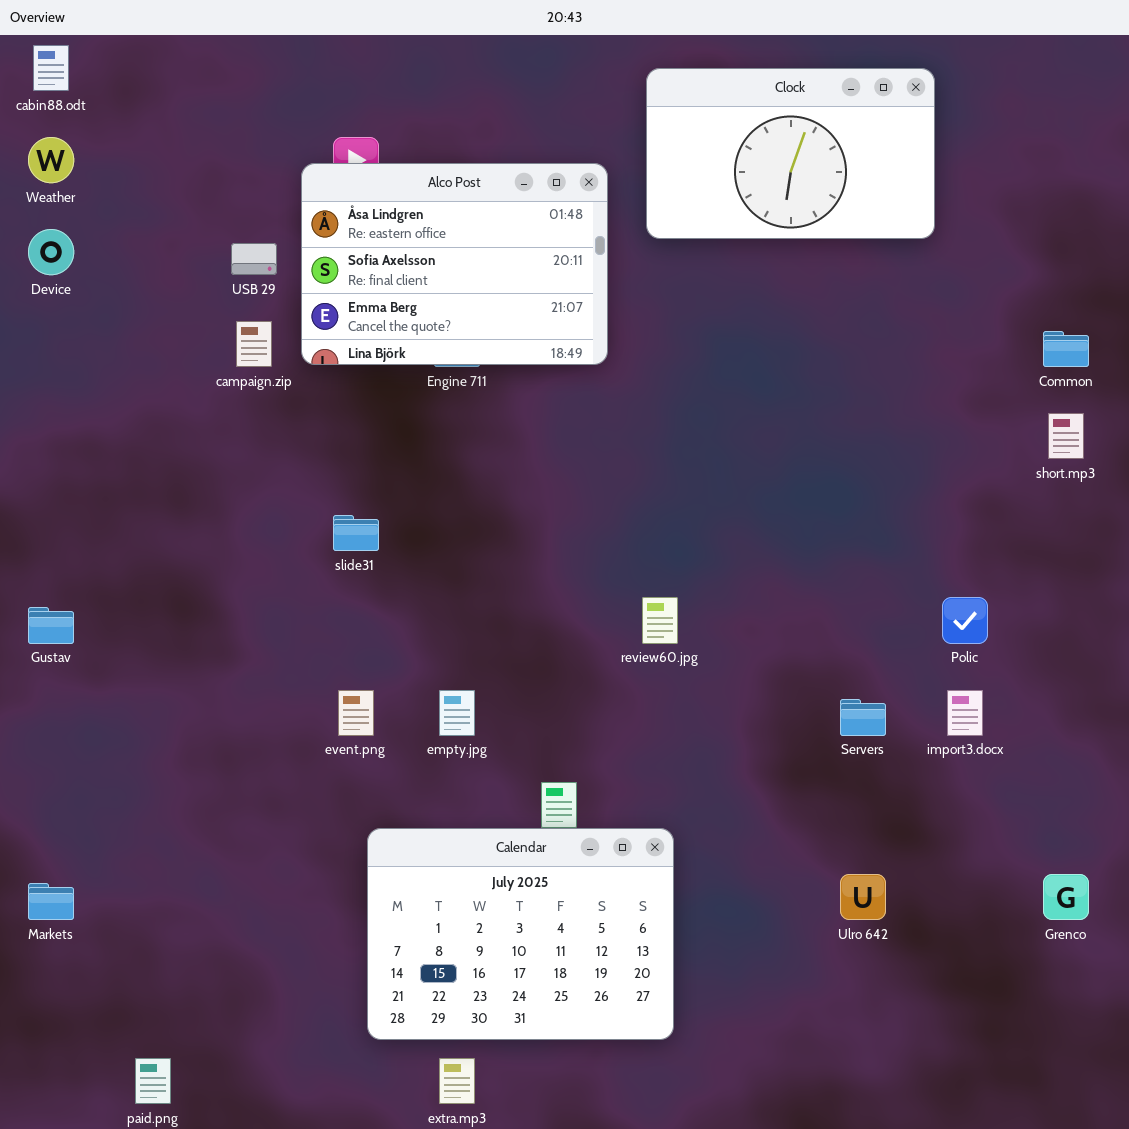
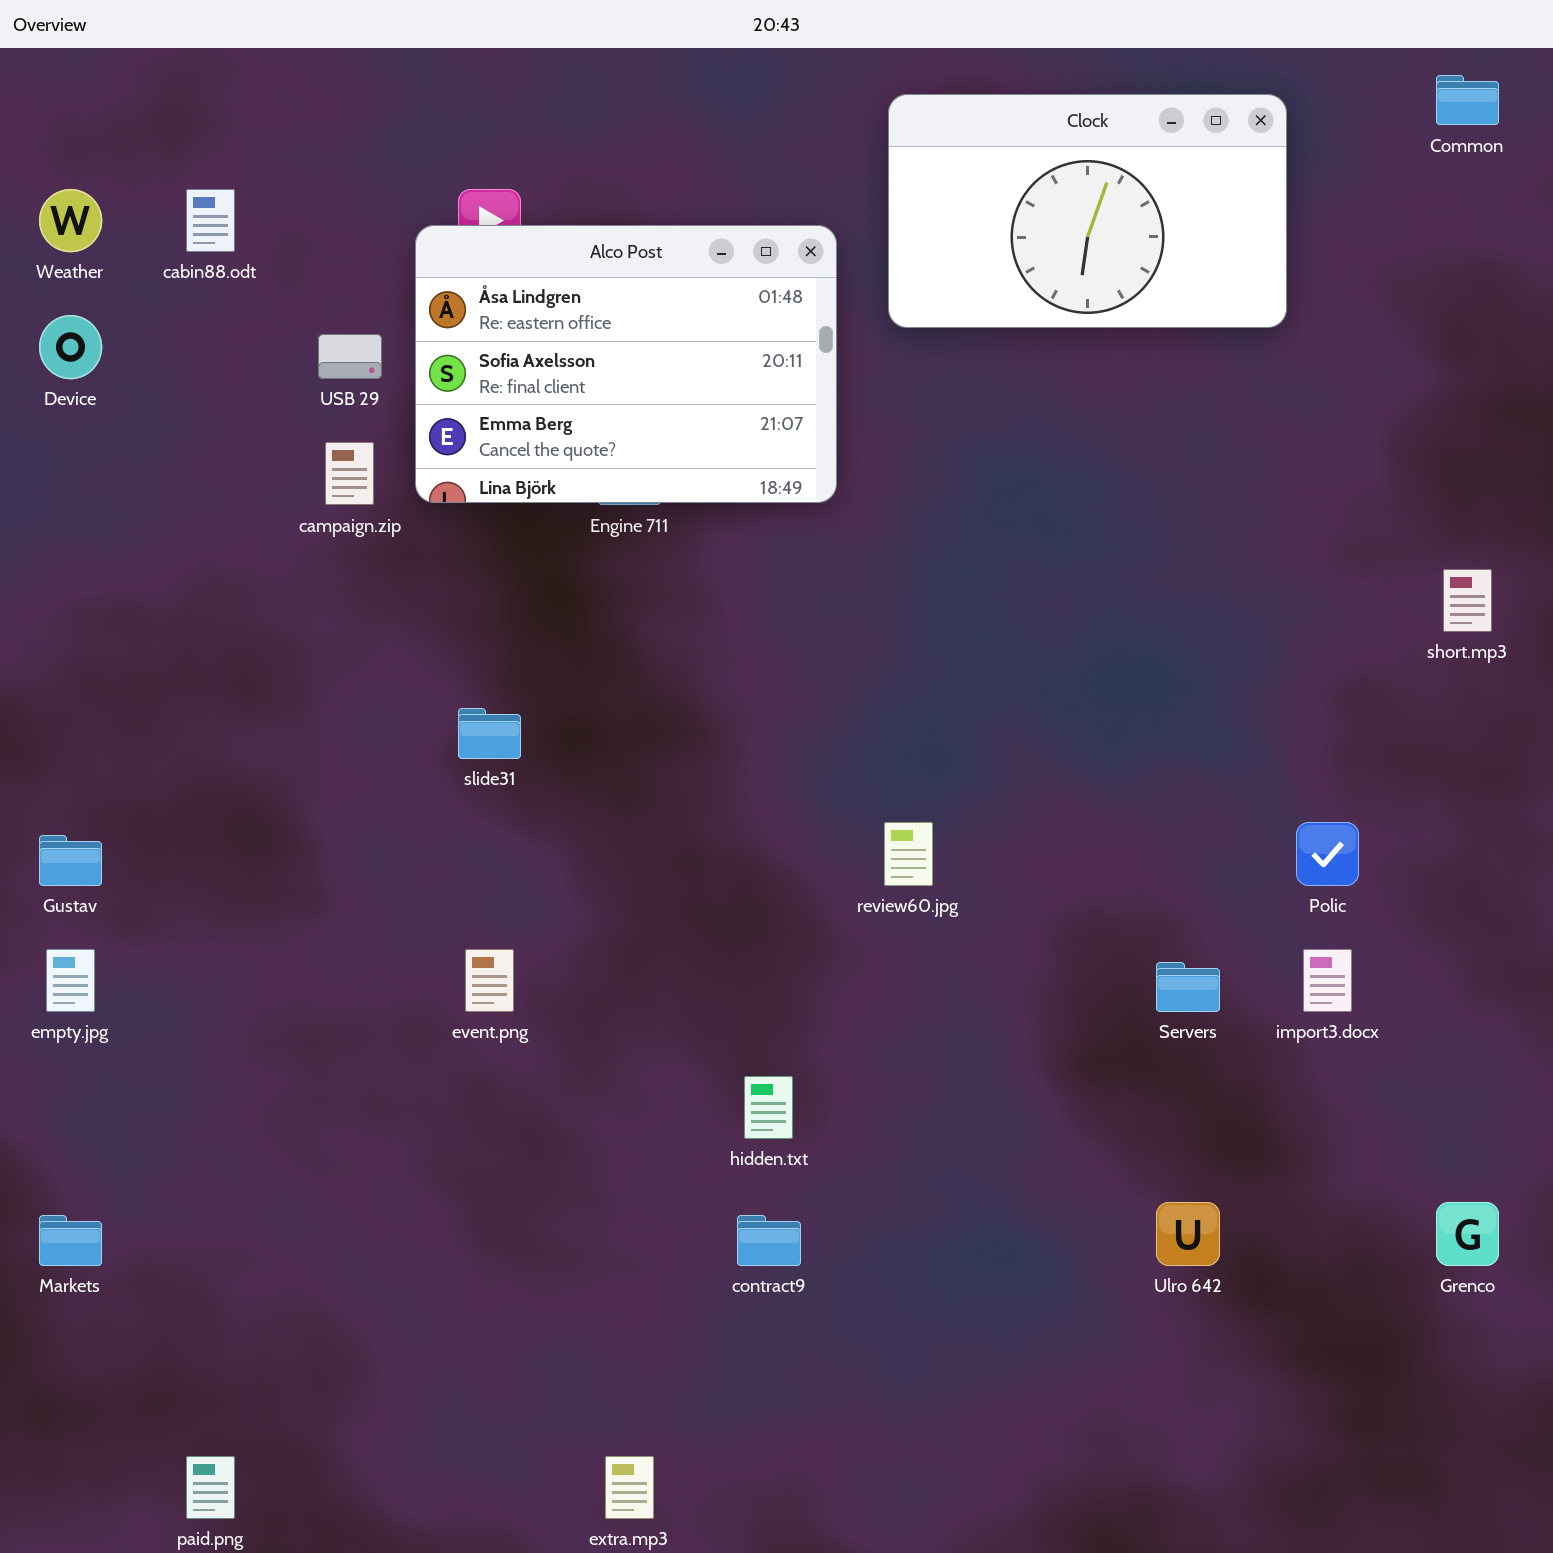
cabin88.odt: [33,45,69,91] -> [186,189,235,252], moved
Common: [1043,331,1089,367] -> [1436,75,1499,125], moved
empty.jpg: [439,690,475,736] -> [46,949,95,1012], moved
Calendar: [367,828,674,1040] -> none, closed

